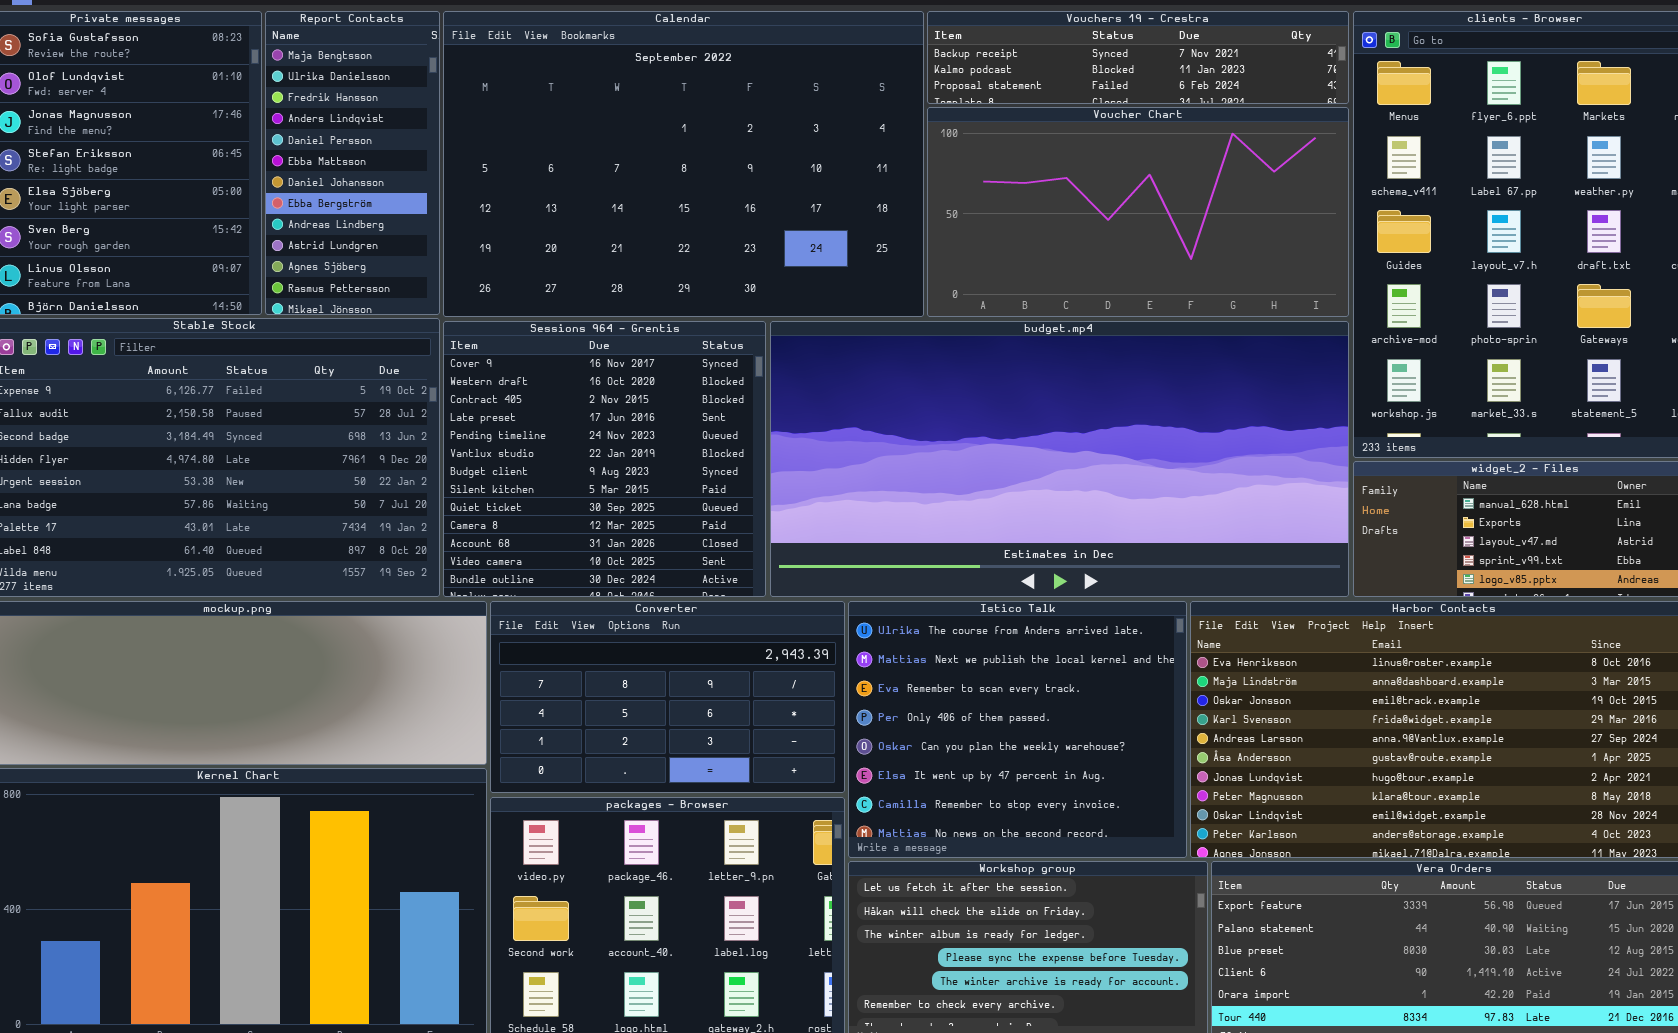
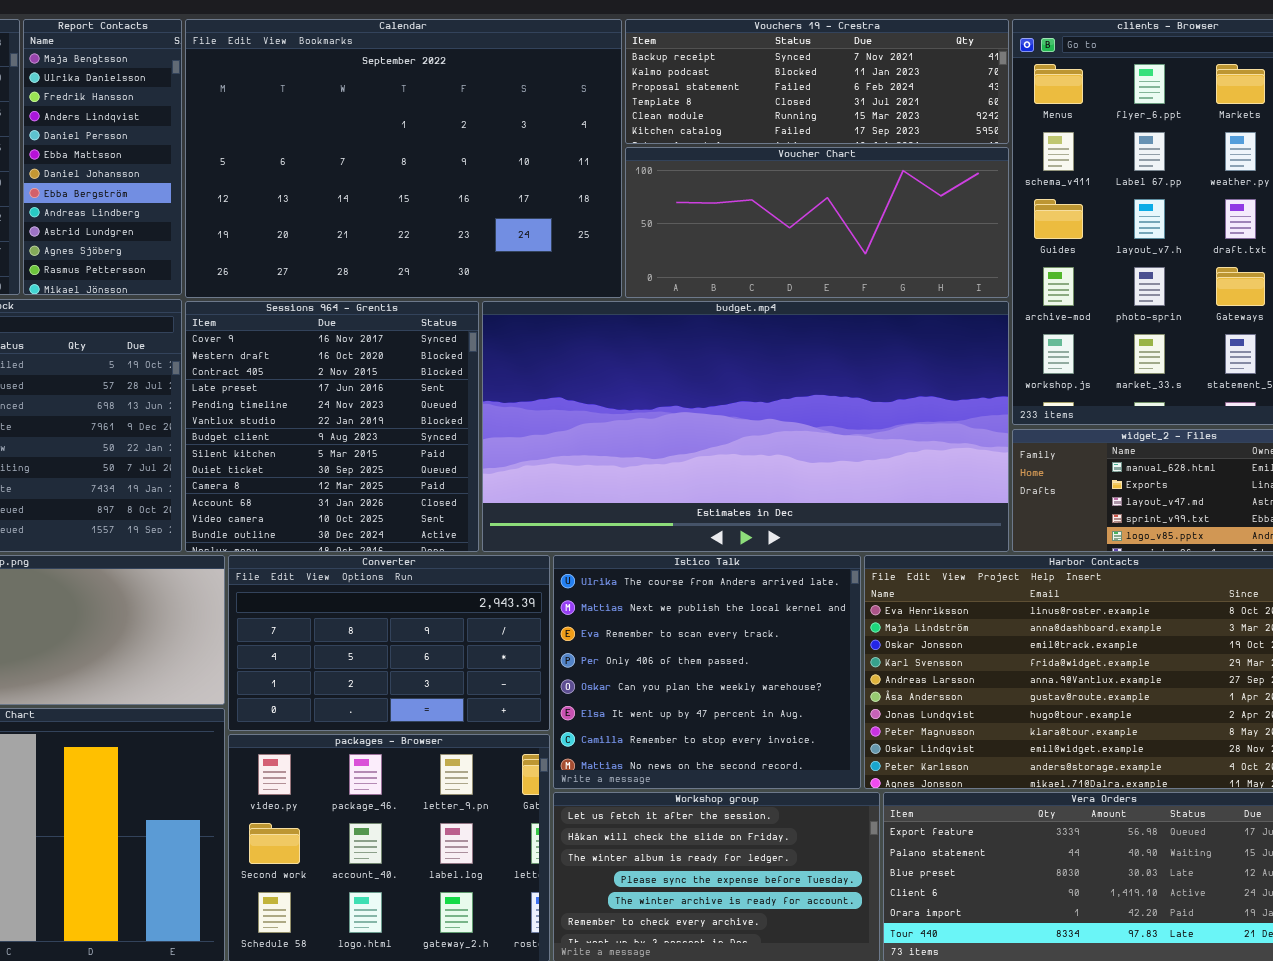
Vouchers 19 - Crestra: [927,11,1349,104] -> [625,19,1009,144], resized
Voucher Chart: [927,107,1349,317] -> [625,147,1009,298], resized

